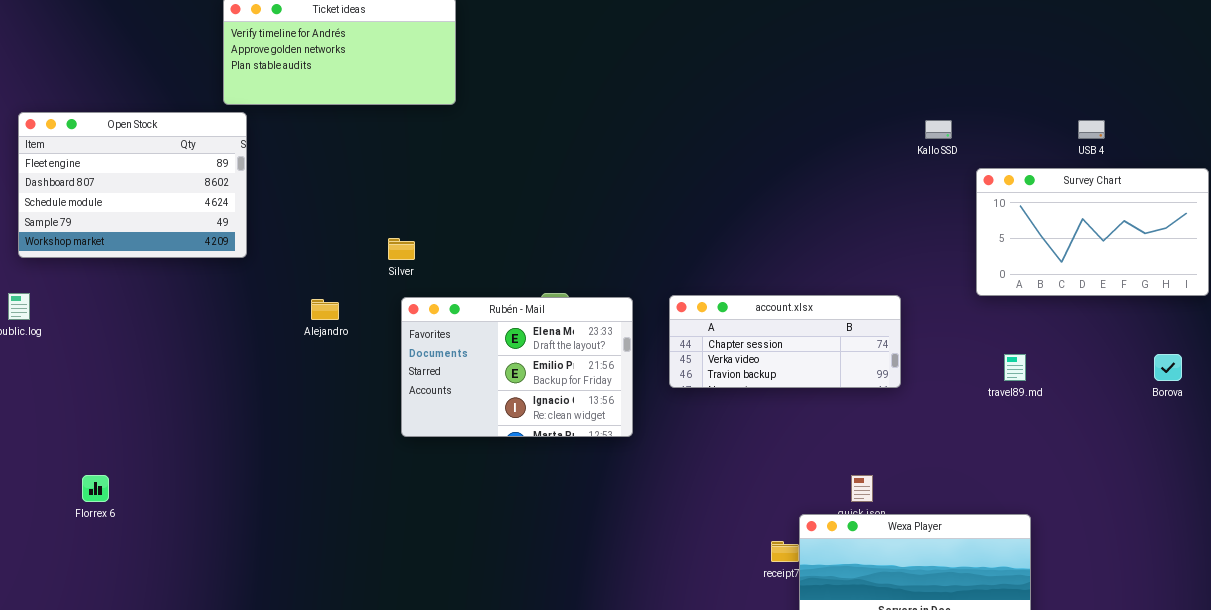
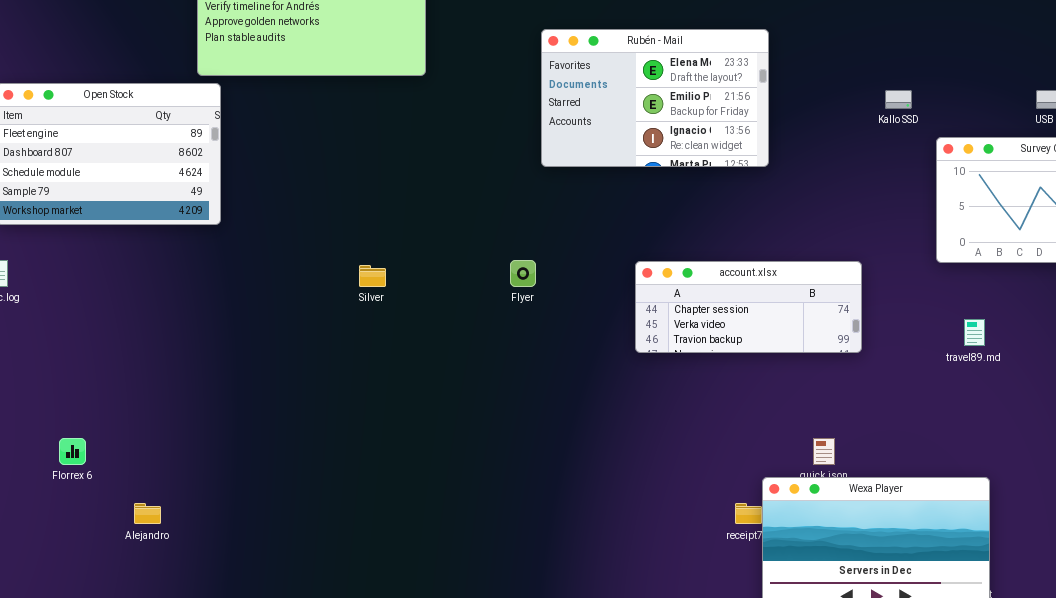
Silver: [388,238,415,260] -> [359,265,386,287], moved
Rubén - Mail: [401,297,633,437] -> [541,29,769,167], moved
Alejandro: [311,299,339,320] -> [134,503,161,524], moved

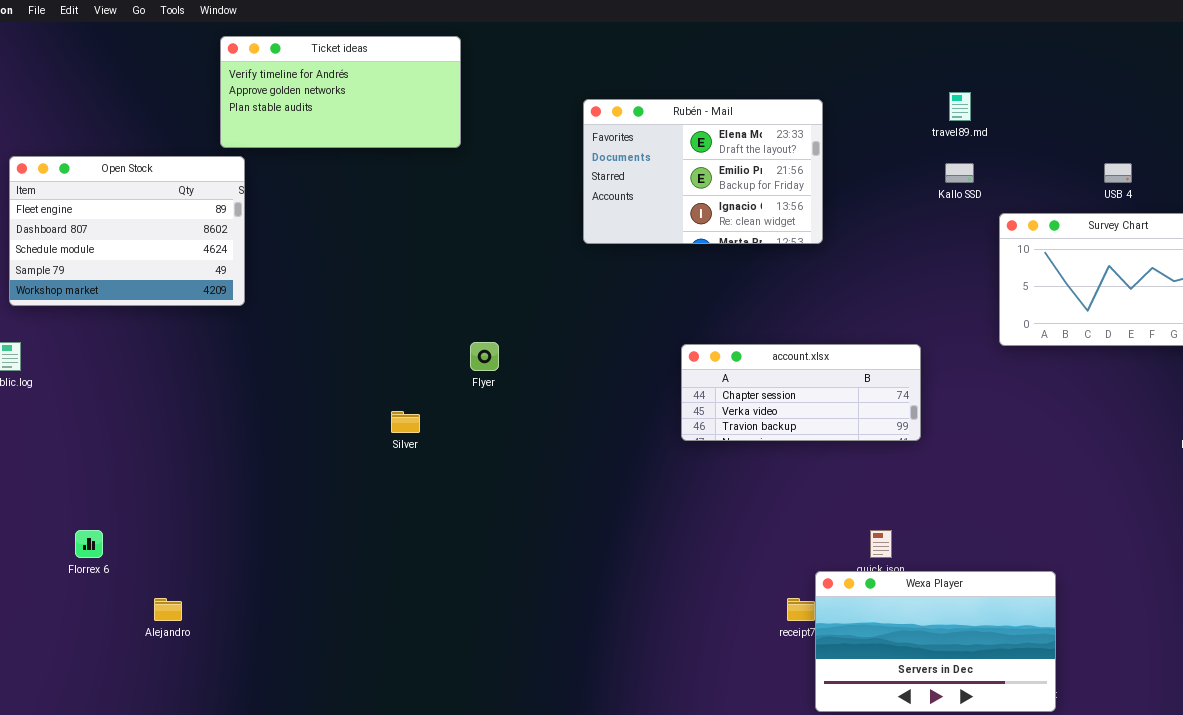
Flyer: [510,260,536,287] -> [470,342,499,371], moved
Silver: [359,265,386,287] -> [391,411,420,433], moved
travel89.md: [964,319,985,346] -> [949,92,971,121], moved

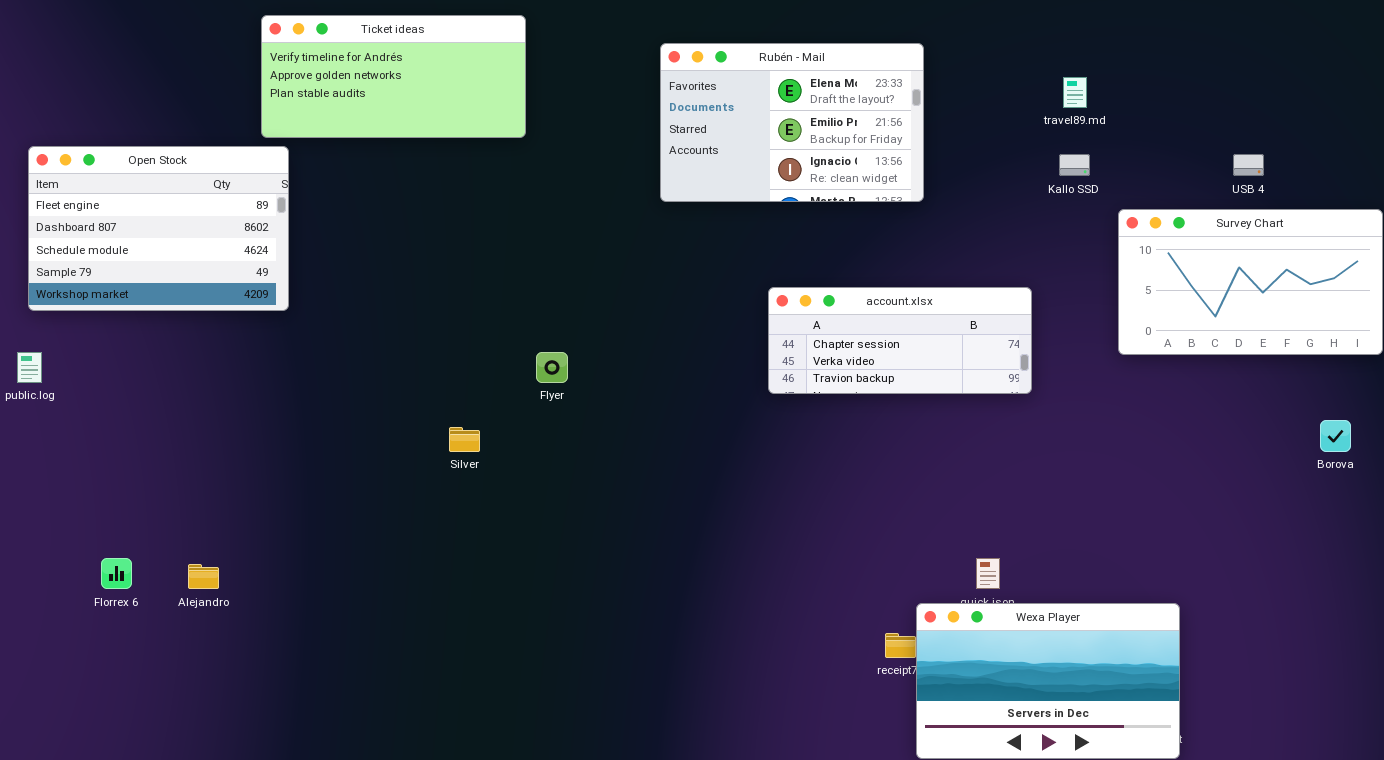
Rubén - Mail: [583,99,823,244] -> [660,43,924,202], moved
account.xlsx: [681,344,921,441] -> [768,287,1032,394], moved
Alejandro: [154,598,182,621] -> [188,564,219,589], moved

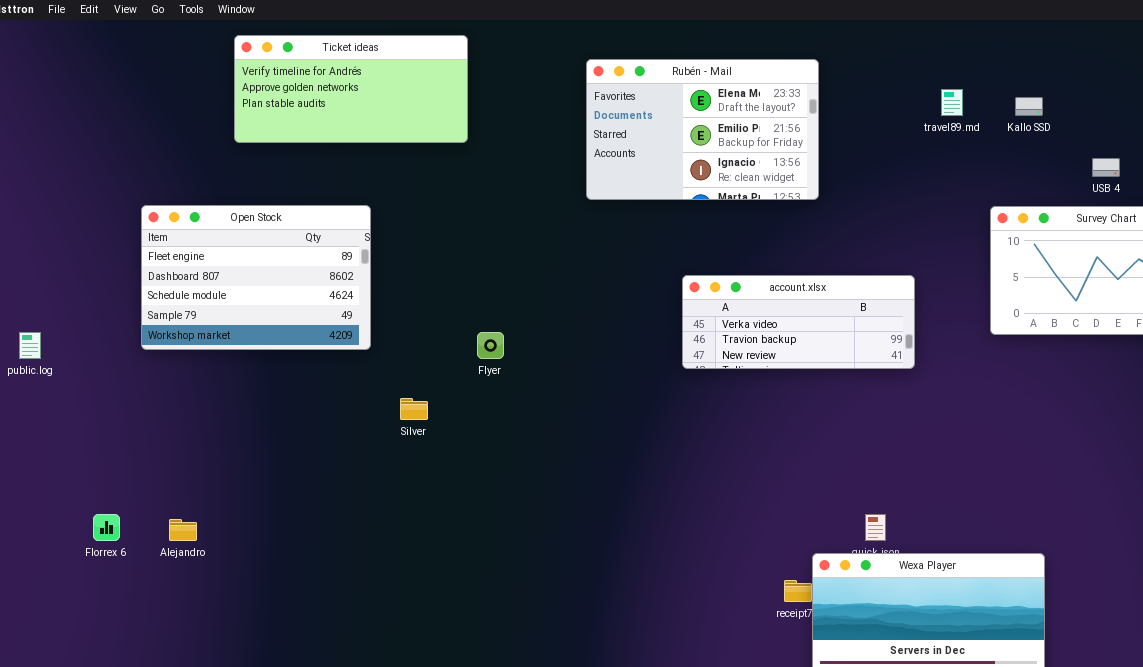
Open Stock: [28,146,289,311] -> [141,205,371,350], moved
Kallo SSD: [1059,154,1090,176] -> [1015,97,1043,116], moved
account.xlsx: [768,287,1032,394] -> [682,275,915,369], scrolled down 1 row

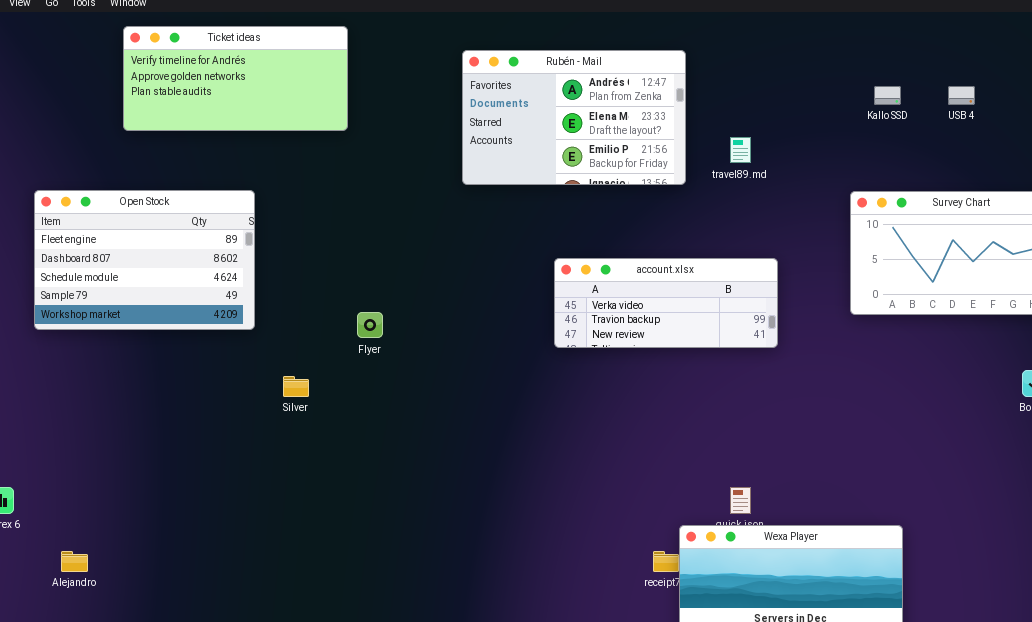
Rubén - Mail: [586,59,819,200] -> [462,50,686,185], scrolled up 1 row
travel89.md: [941,89,963,116] -> [730,137,751,163], moved
USB 4: [1092,158,1120,177] -> [948,86,975,105], moved
Alejandro: [169,519,197,541] -> [61,551,88,572], moved

